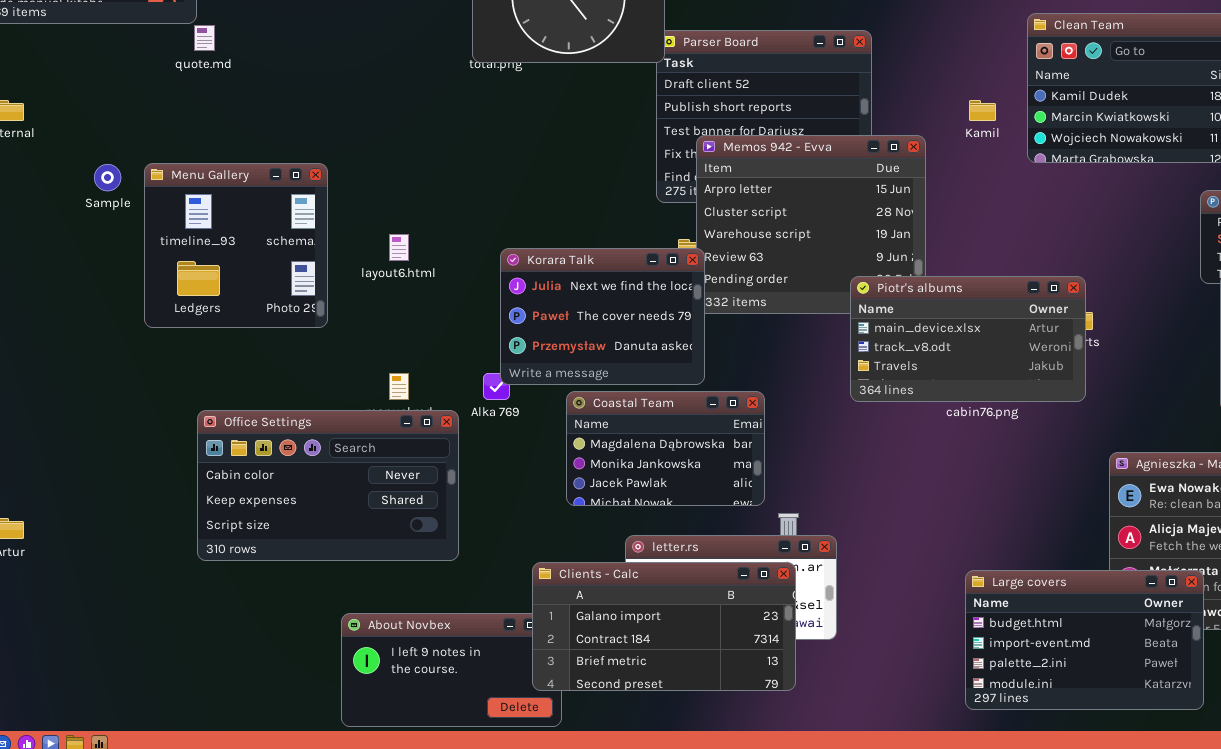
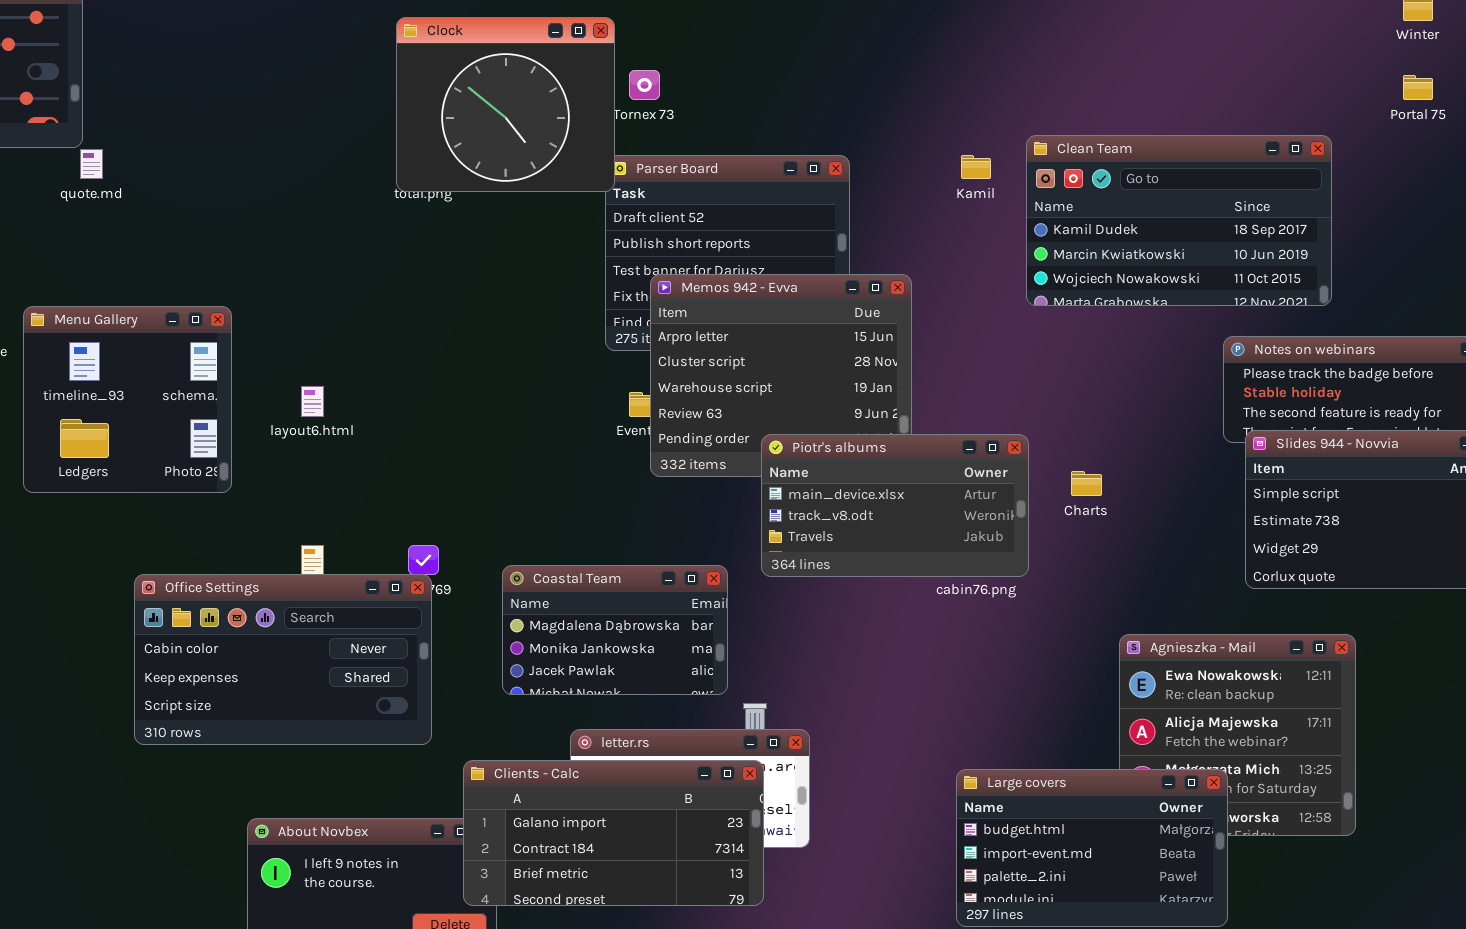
Kamil: [969,100,996,121] -> [961,155,991,179], moved
Korara Talk: [500,248,705,385] -> none, closed
Piotr's albums: [850,276,1086,402] -> [761,434,1029,577], moved
Office Settings: [197,410,459,561] -> [134,574,432,745], moved

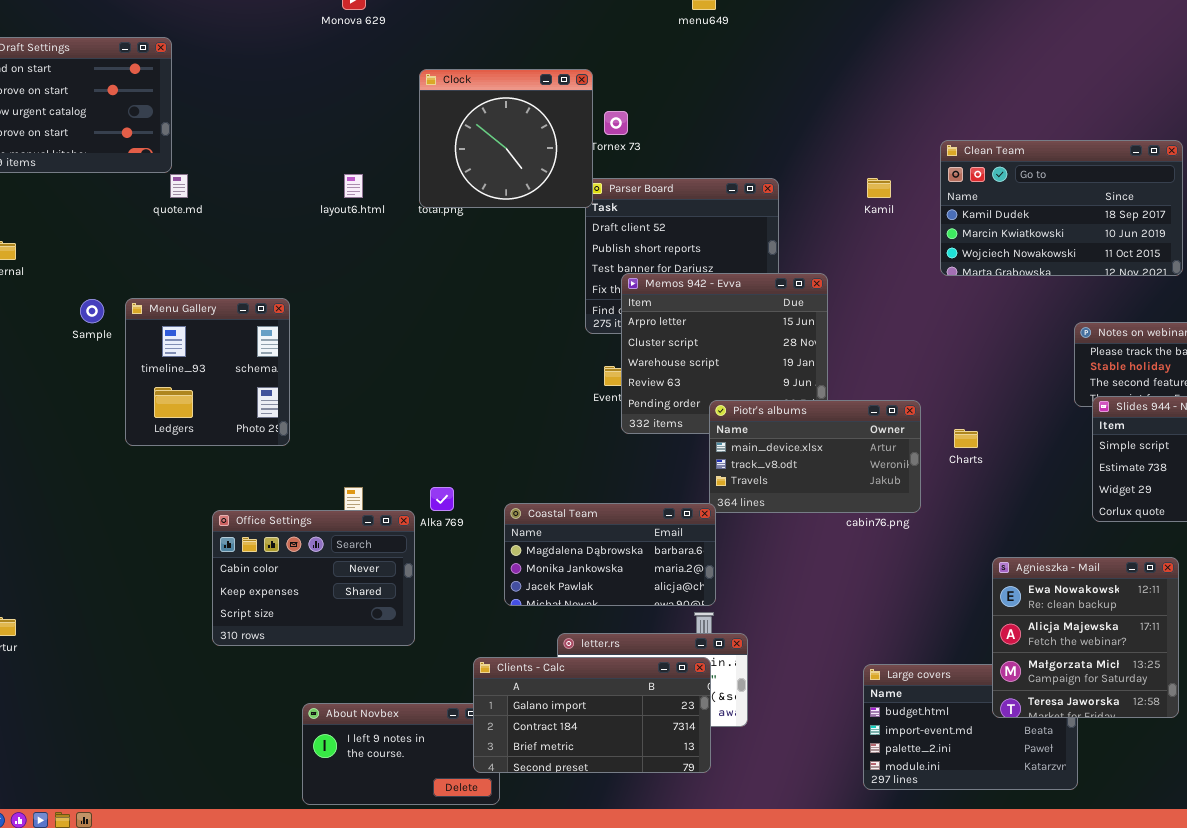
Clean Team: [1026,135,1332,306] -> [940,140,1183,276], moved
layout6.html: [301,386,324,417] -> [344,174,363,198], moved
Coastal Team: [502,565,728,695] -> [504,503,716,606], resized
Office Settings: [134,574,432,745] -> [212,510,415,646], resized
Agnieszka - Mail: [1119,634,1356,836] -> [992,557,1179,718], raised

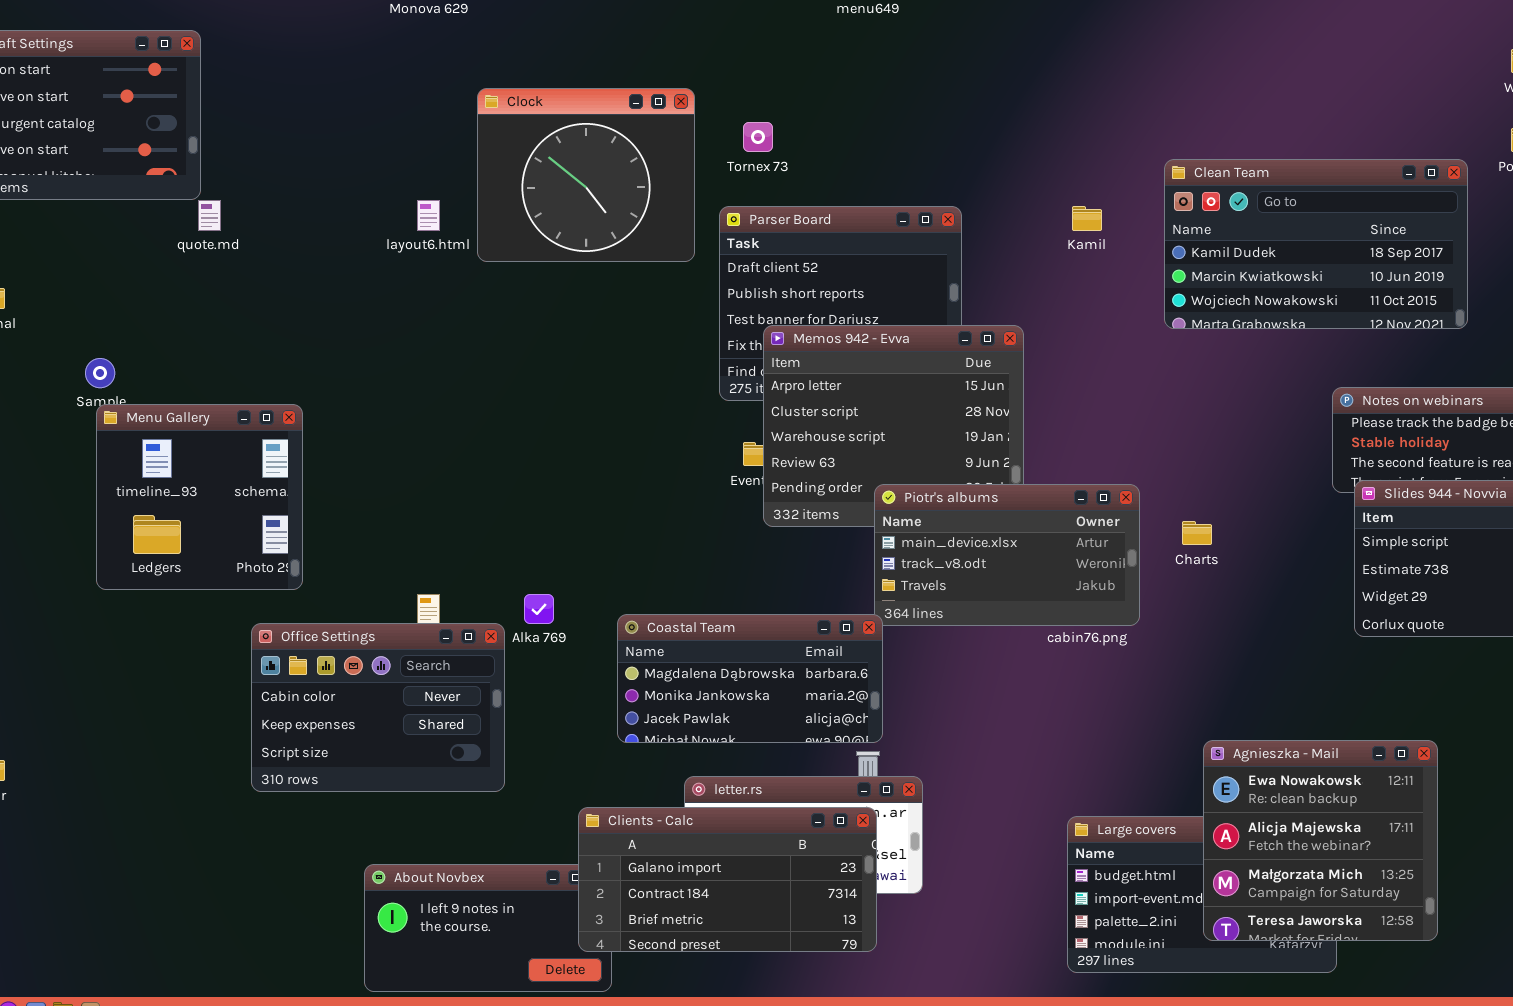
Clock: [419,69,593,208] -> [477,88,695,262], moved
Menu Gallery: [125,298,290,446] -> [96,404,303,590], moved
Agnieszka - Mail: [992,557,1179,718] -> [1203,740,1438,941], moved

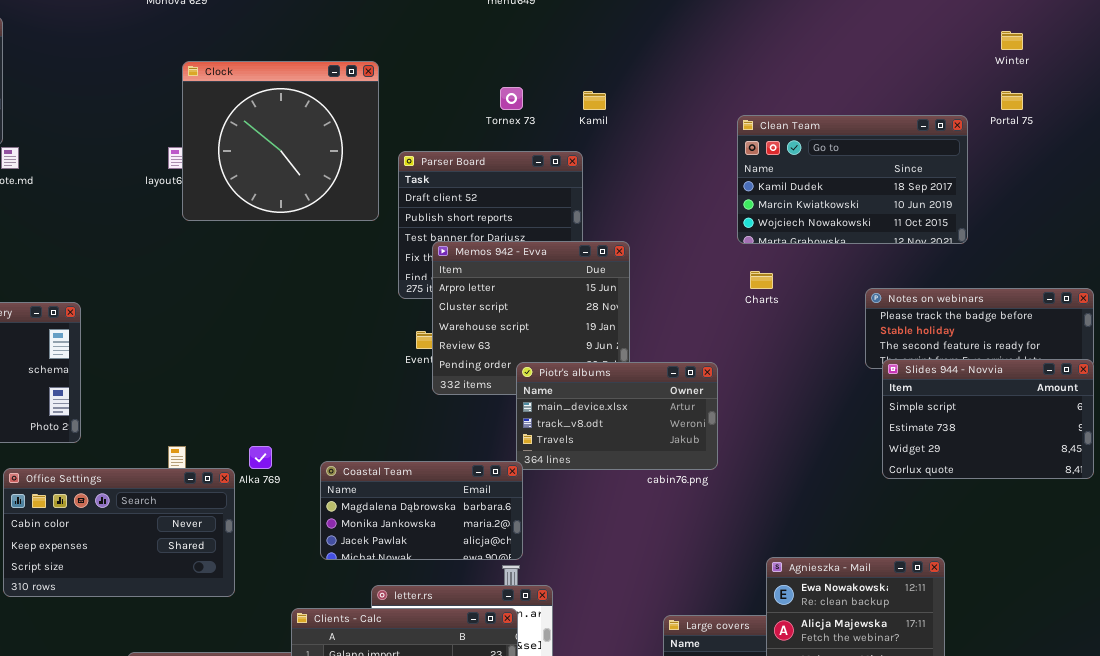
Clock: [477,88,695,262] -> [182,61,379,221], resized
Tornex 73: [743,122,773,152] -> [500,87,523,110], moved
Kamil: [1072,206,1102,231] -> [583,91,606,110], moved
Charts: [1182,521,1212,545] -> [750,271,773,289], moved
Office Settings: [251,623,505,792] -> [3,468,235,597], resized

